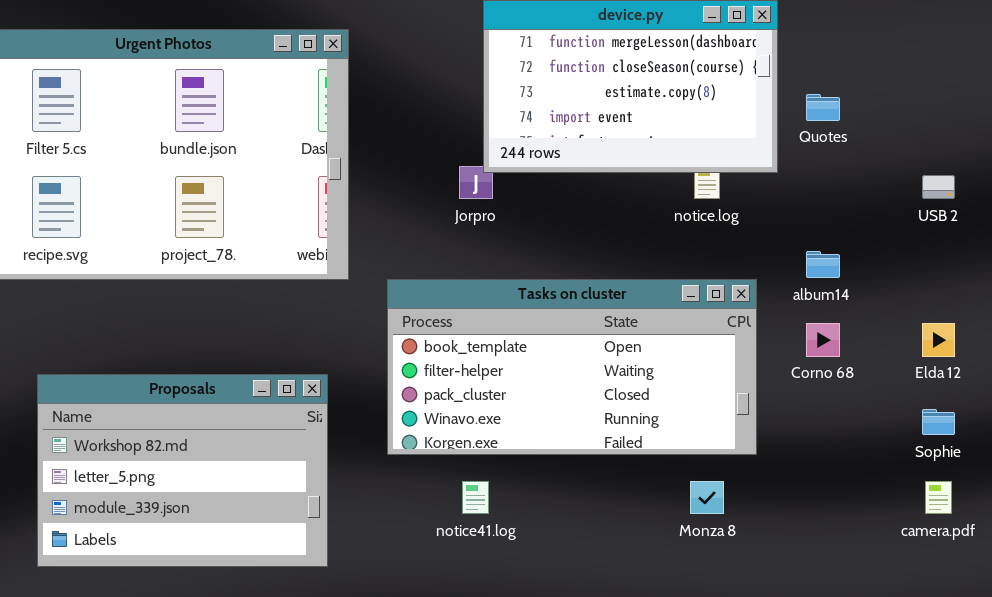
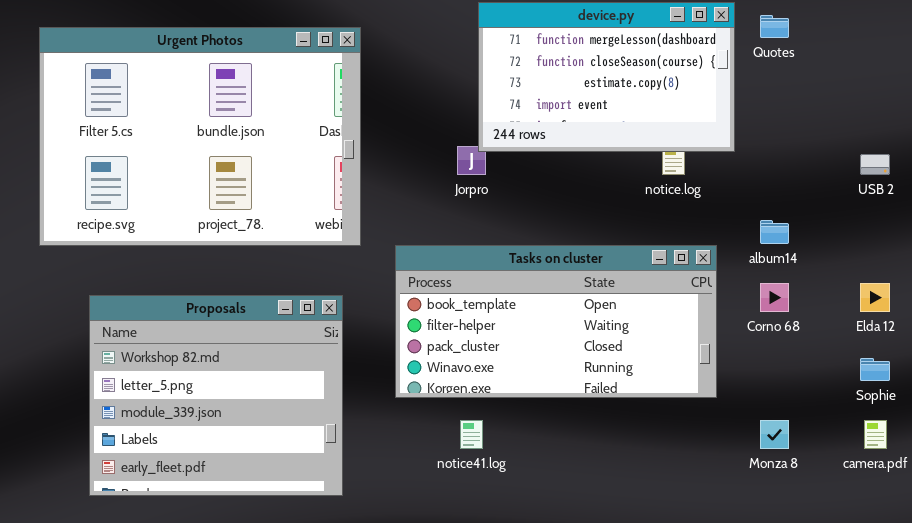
Quotes: [806,94,840,121] -> [760,15,789,38], moved
Proposals: [37,374,328,567] -> [89,295,343,496], resized
Monza 8: [690,481,724,514] -> [760,420,789,449], moved

